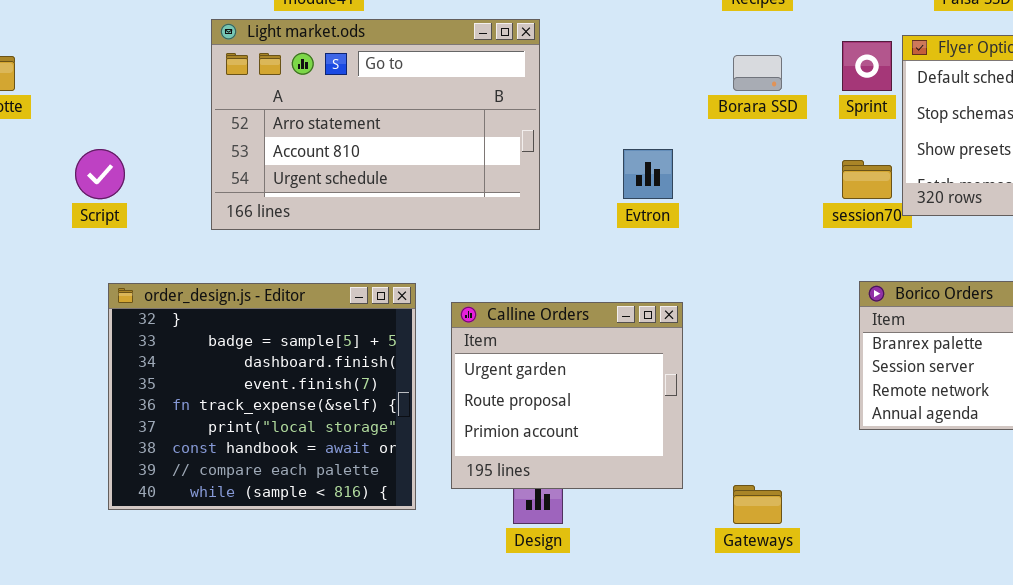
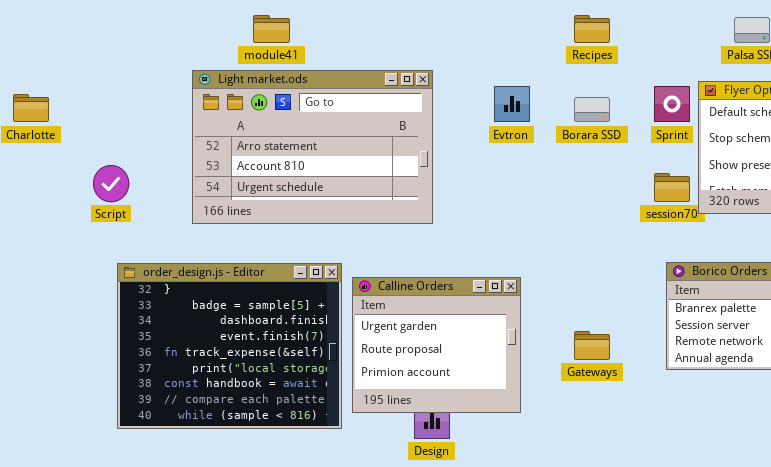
Evtron: [623,149,673,199] -> [494,86,530,122], moved
Calline Orders: [451,302,683,489] -> [352,277,521,413], moved
Gateways: [733,485,782,524] -> [574,331,610,360], moved

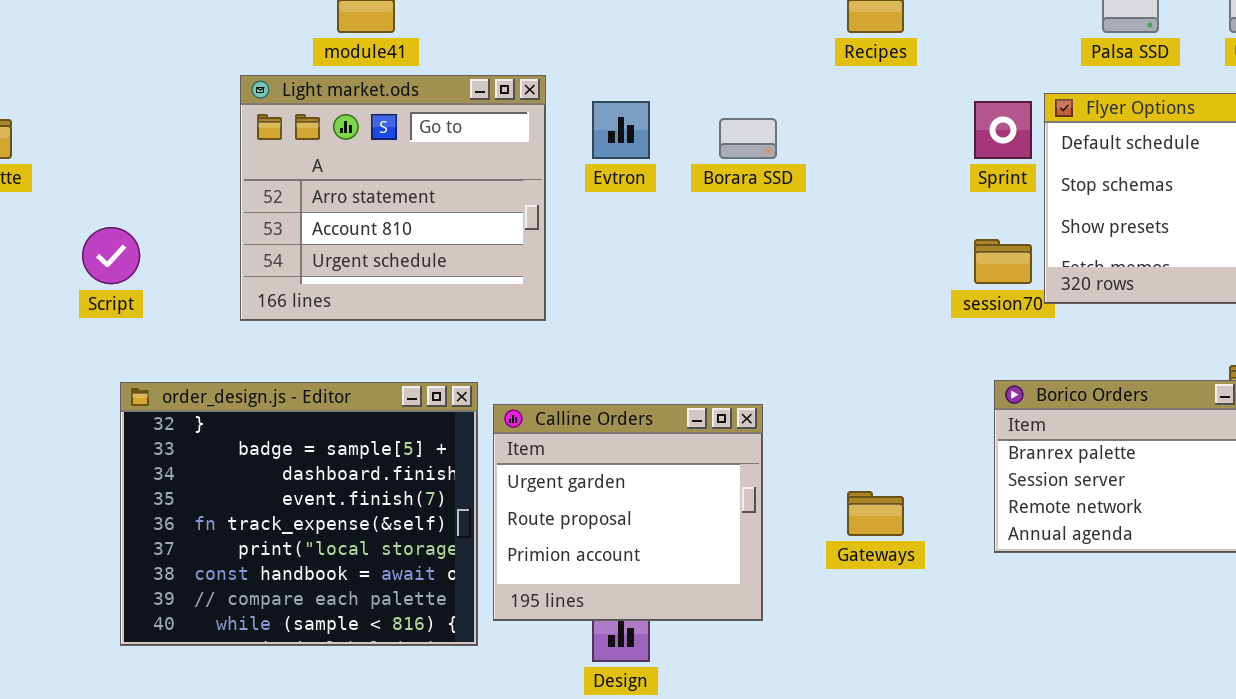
Light market.ods: [192,70,433,224] -> [240,75,546,321], resized
Evtron: [494,86,530,122] -> [592,101,650,159], moved
Borara SSD: [574,97,610,122] -> [719,118,777,159], moved

